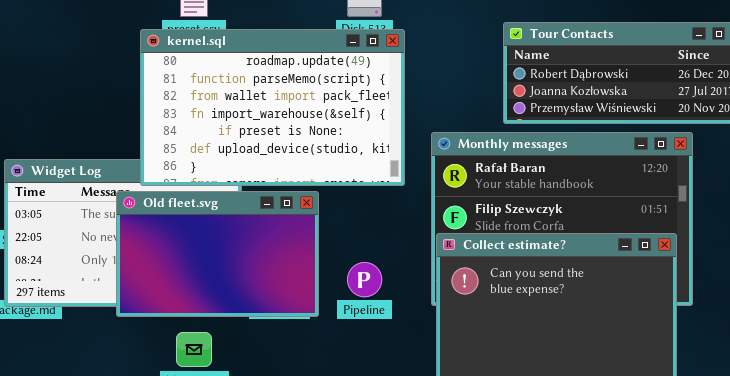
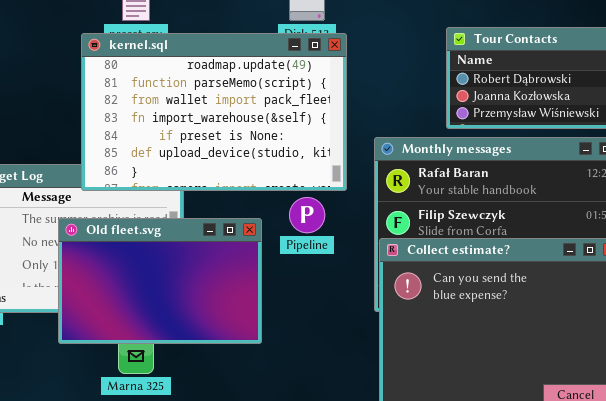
Old fleet.svg: [116,191,319,317] -> [58,218,262,344], moved
Pipeline: [347,262,382,297] -> [289,197,325,233], moved

